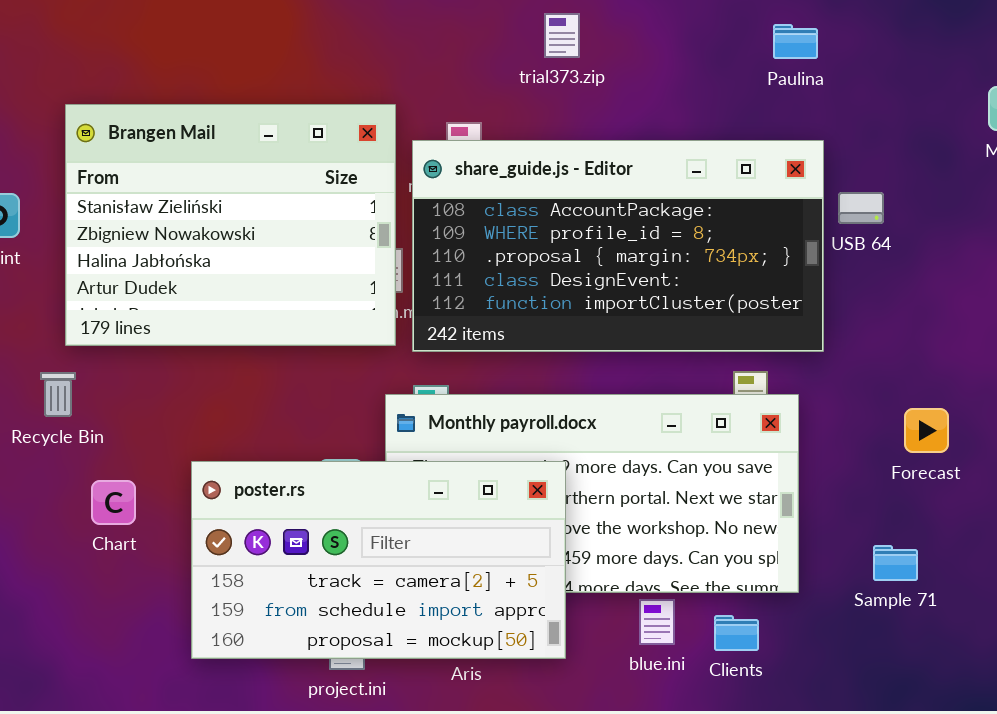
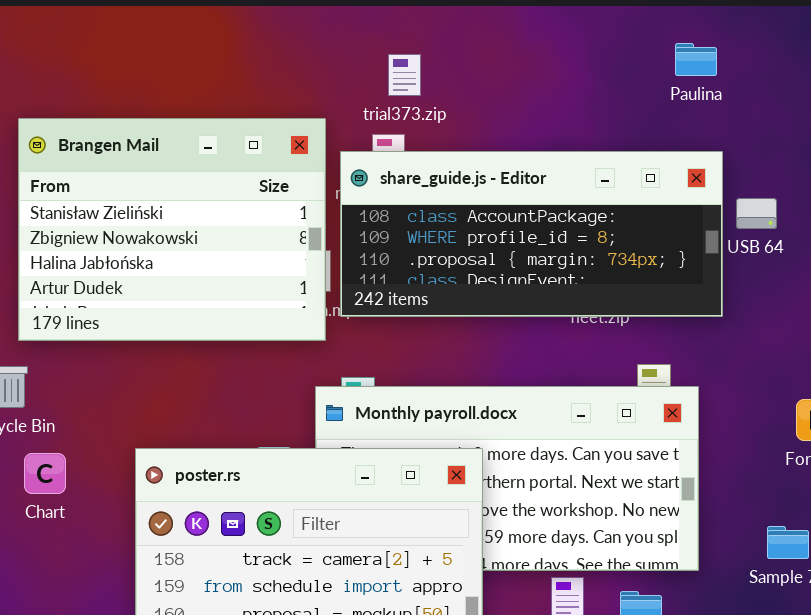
trial373.zip: [544,13,580,58] -> [388,54,421,96], moved
share_guide.js - Editor: [412,140,824,352] -> [340,151,723,317], resized
Chart: [91,480,136,525] -> [24,453,66,494], moved

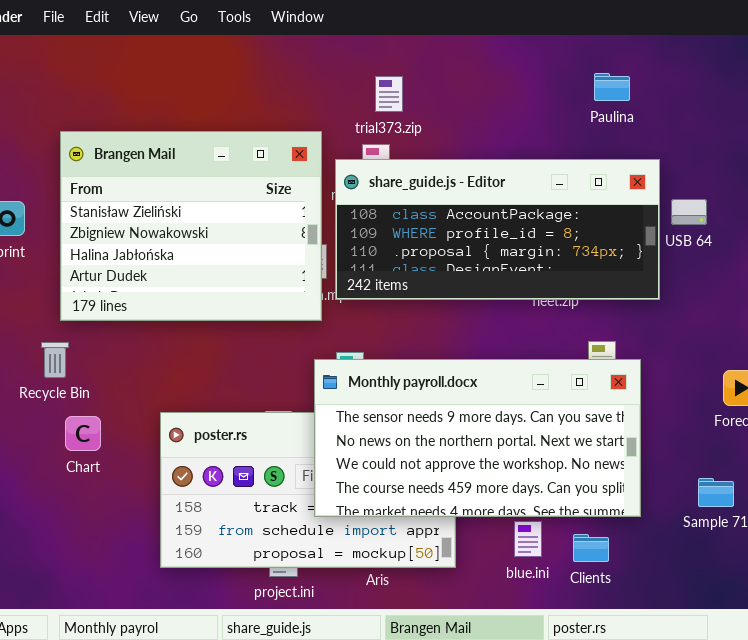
Paulina: [675,43,717,76] -> [594,73,630,101], moved
Monthly payroll.docx: [315,386,699,571] -> [314,359,641,517], raised

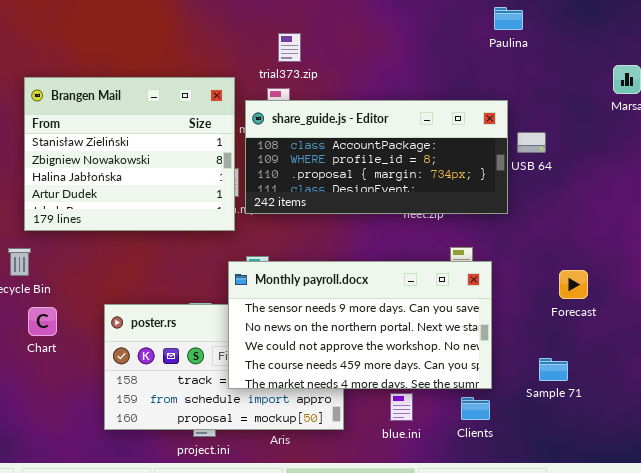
Paulina: [594,73,630,101] -> [494,7,523,30], moved
Clients: [573,534,609,562] -> [461,397,490,420], moved

